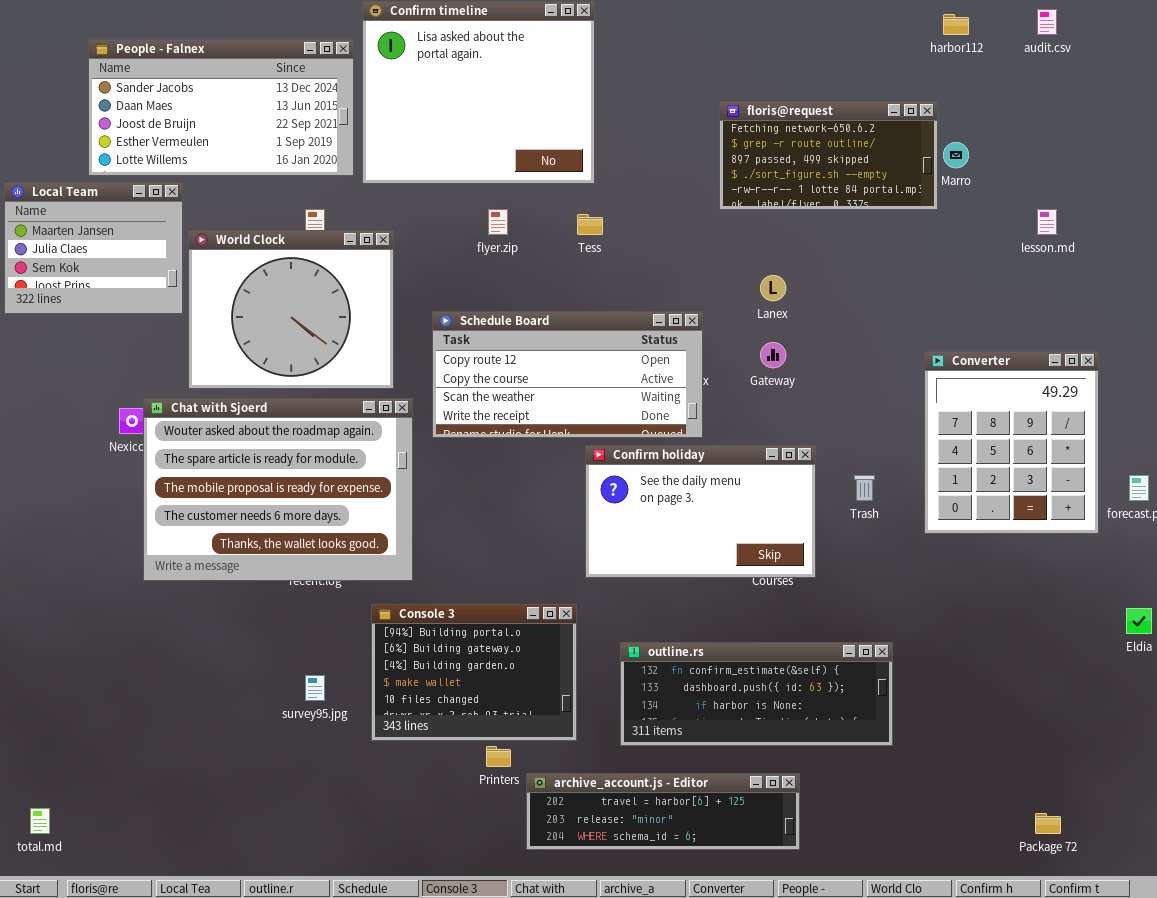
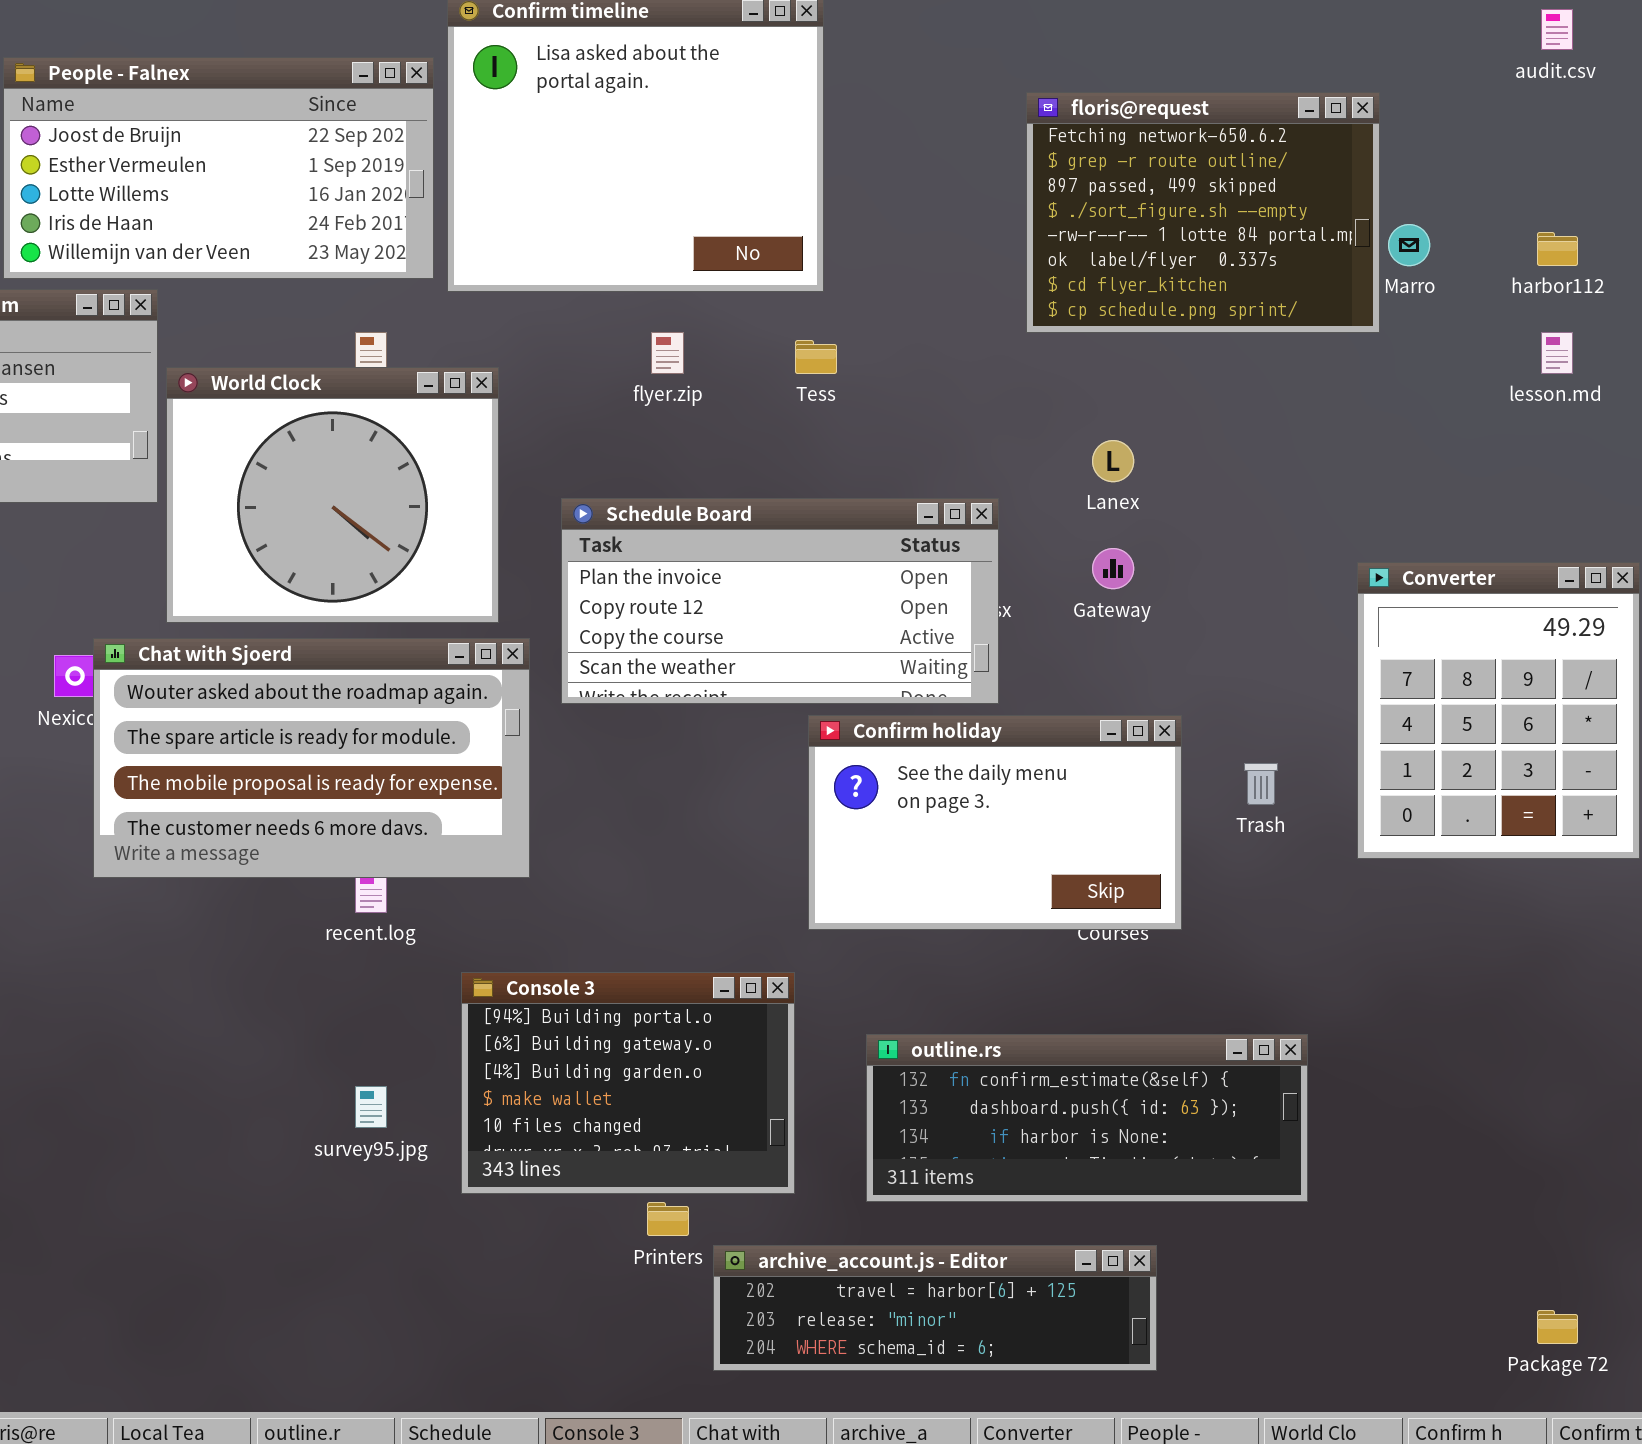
harbor112: [943,14,969,35] -> [1537,232,1578,266], moved
People - Falnex: [88,39,354,176] -> [3,57,434,279], scrolled down 2 rows
floris@request: [719,101,938,210] -> [1026,92,1380,333], resized
Schedule Board: [432,311,703,438] -> [561,498,999,704], scrolled up 1 row
Chat with Sjoerd: [143,398,413,581] -> [93,638,530,878], resized

